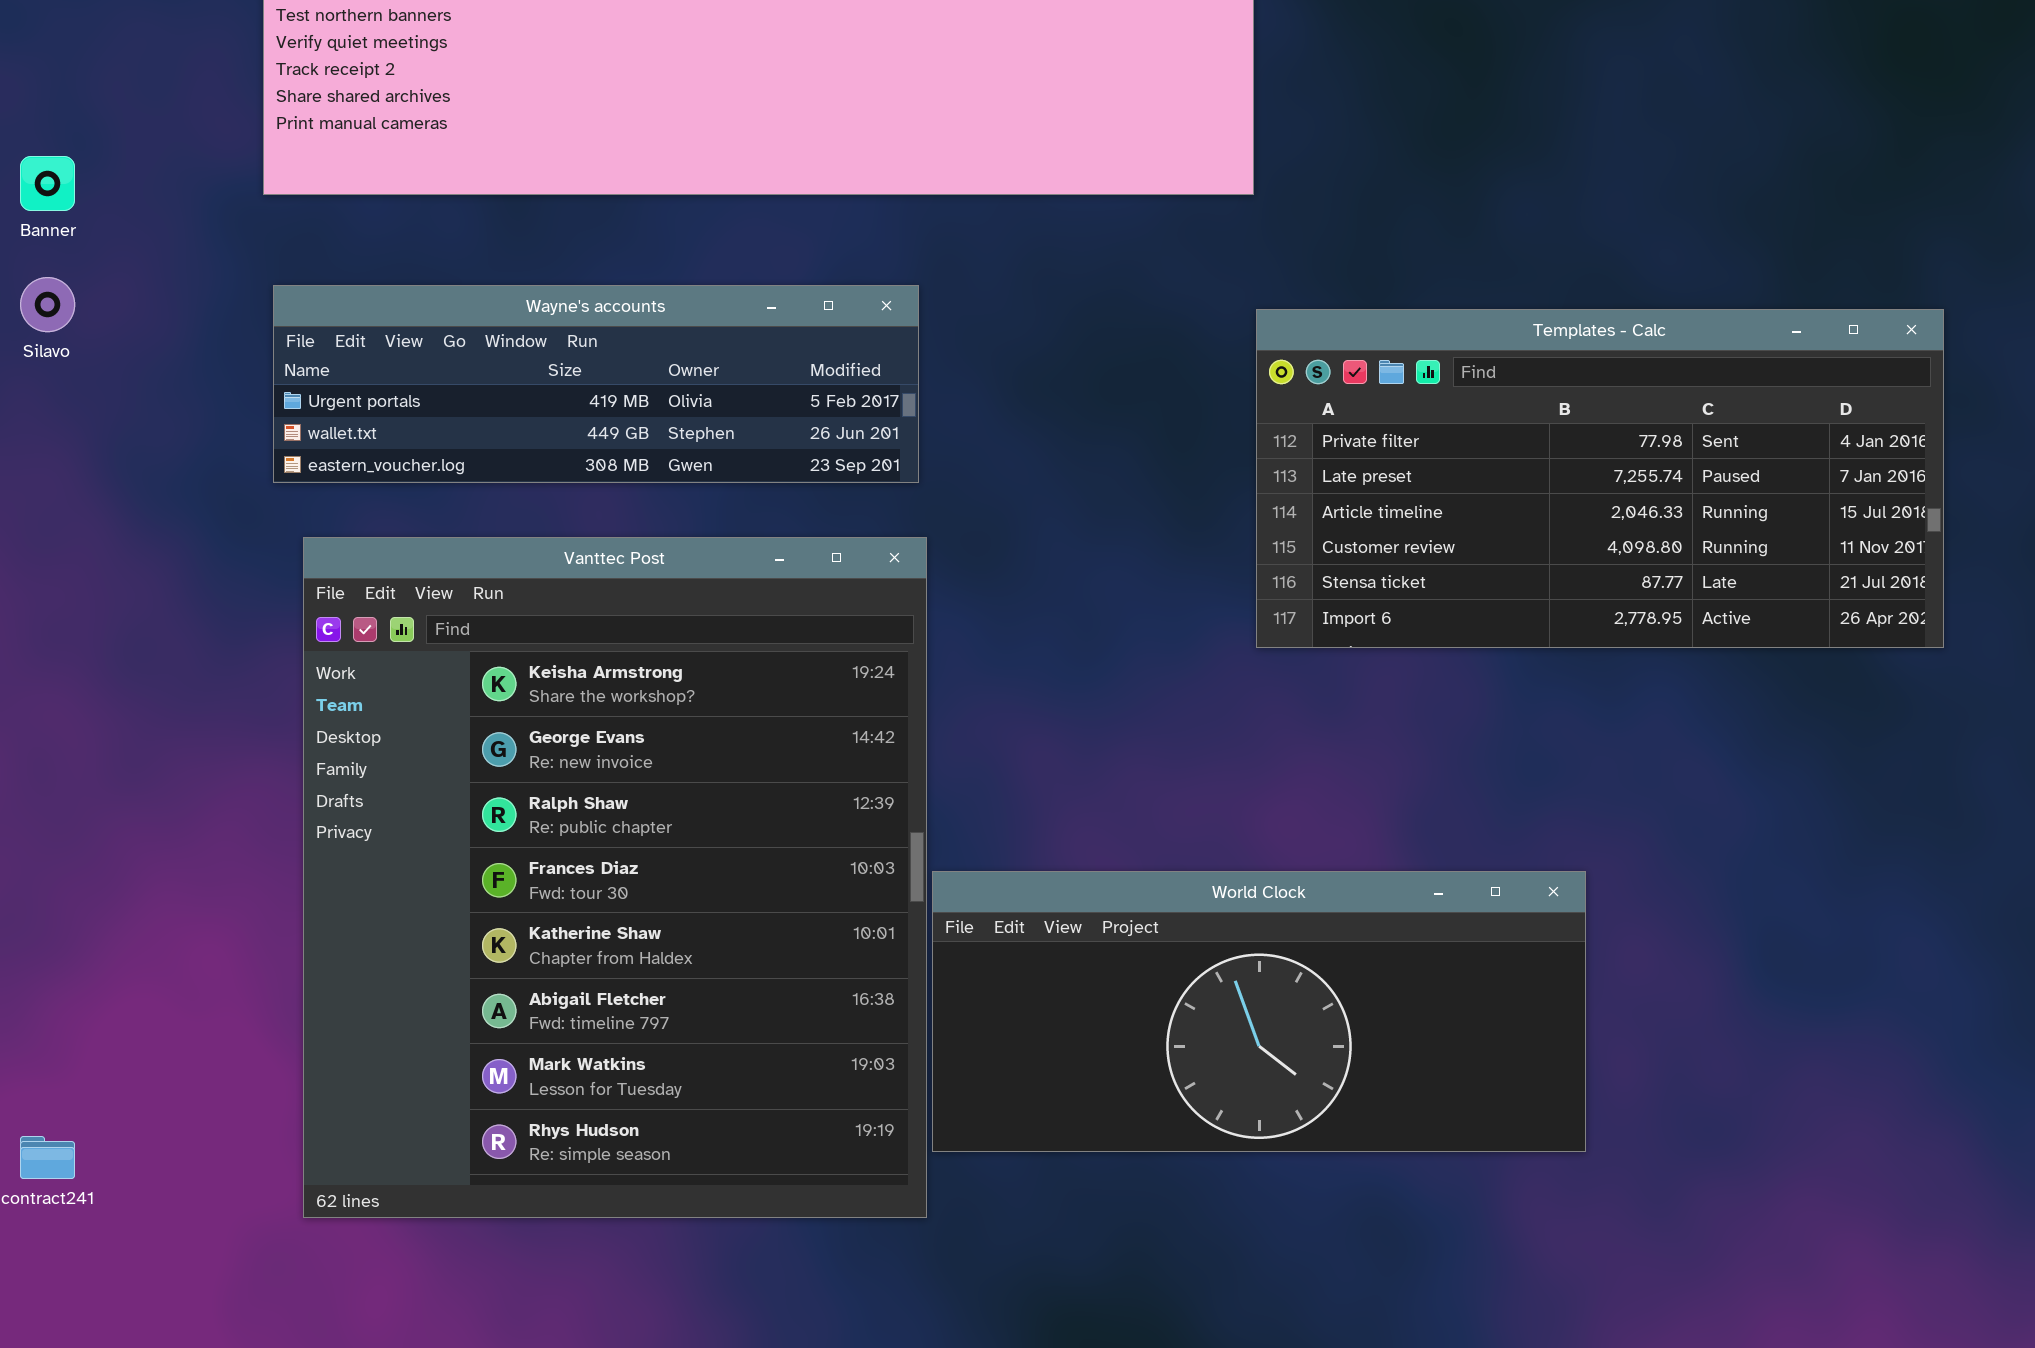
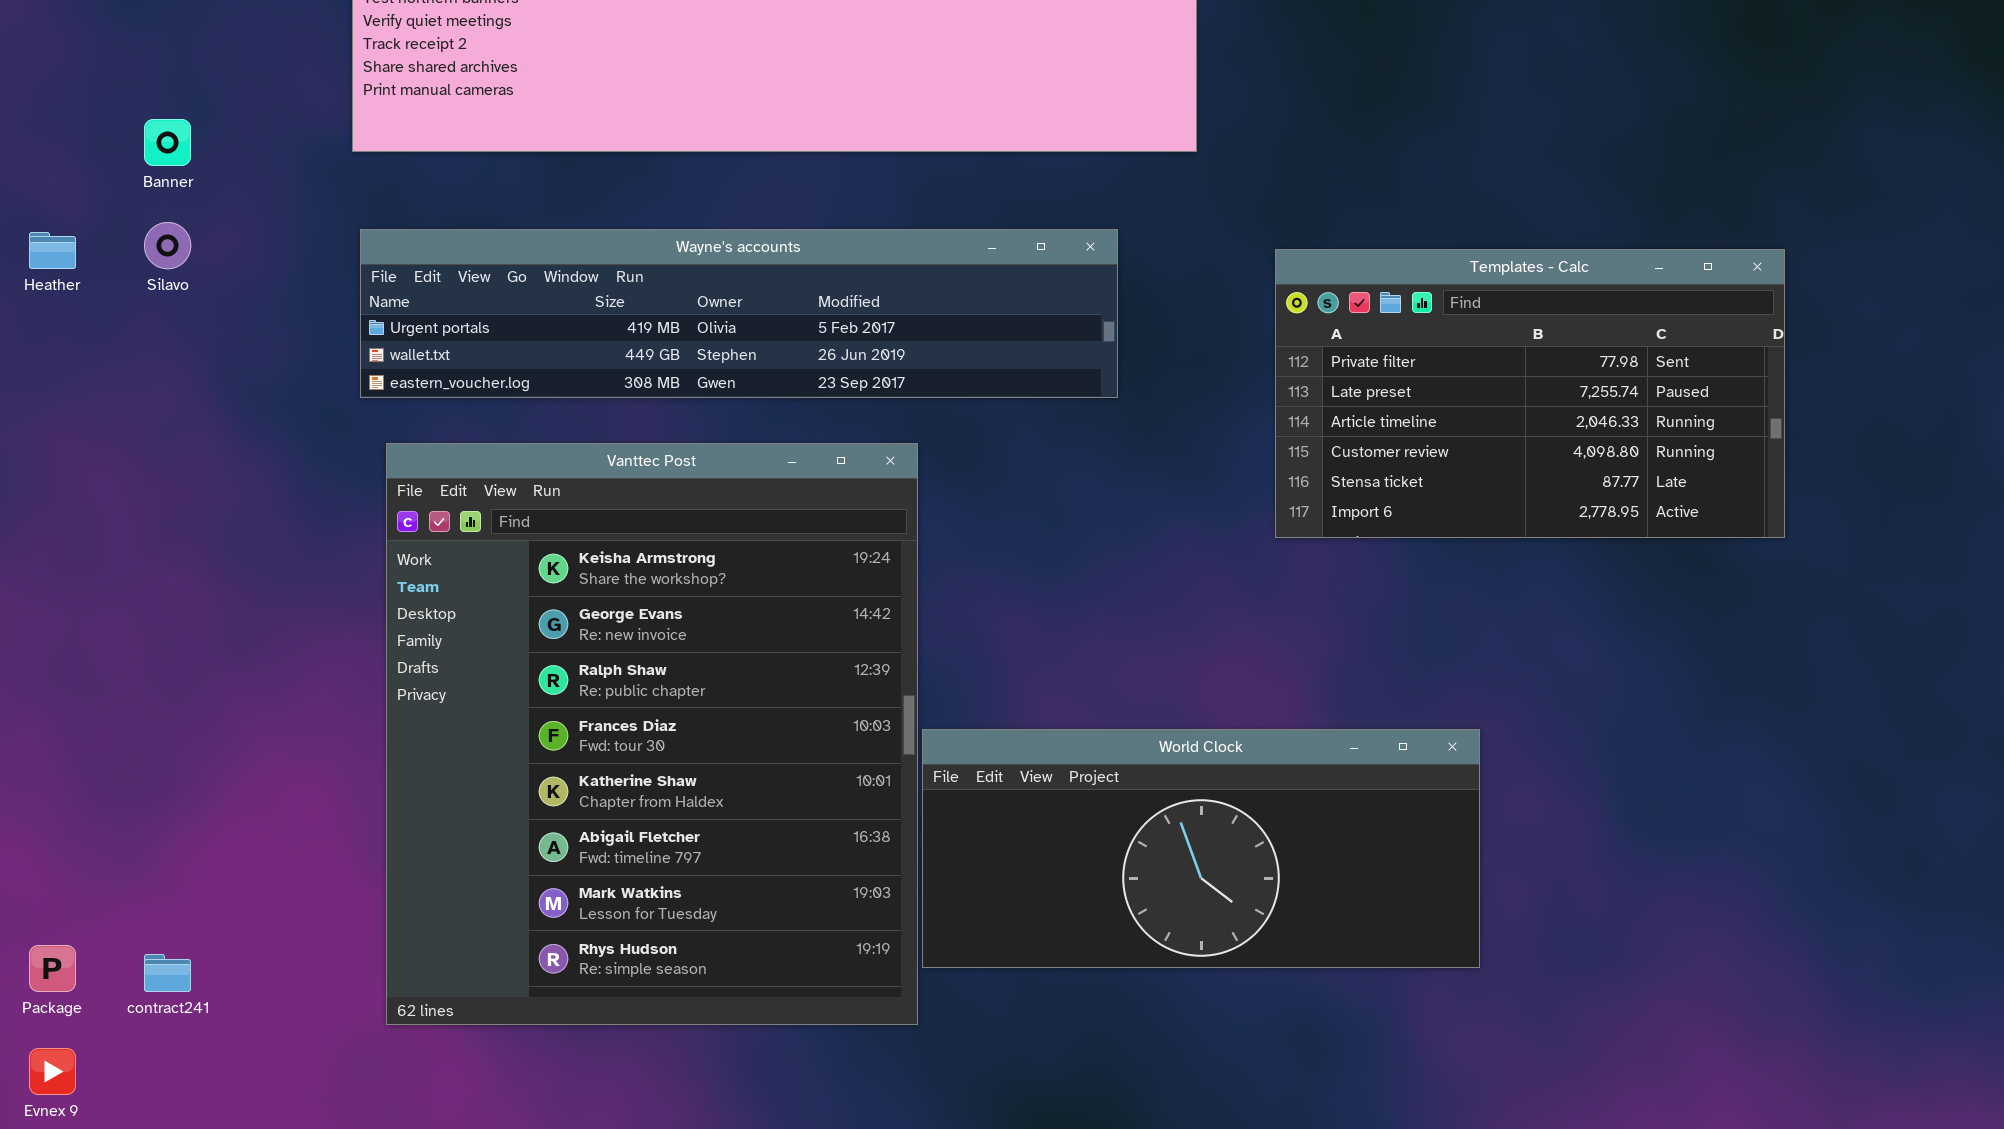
Wayne's accounts: [273,285,919,483] -> [360,229,1118,398], resized
Templates - Calc: [1256,309,1944,648] -> [1275,249,1785,538], resized

